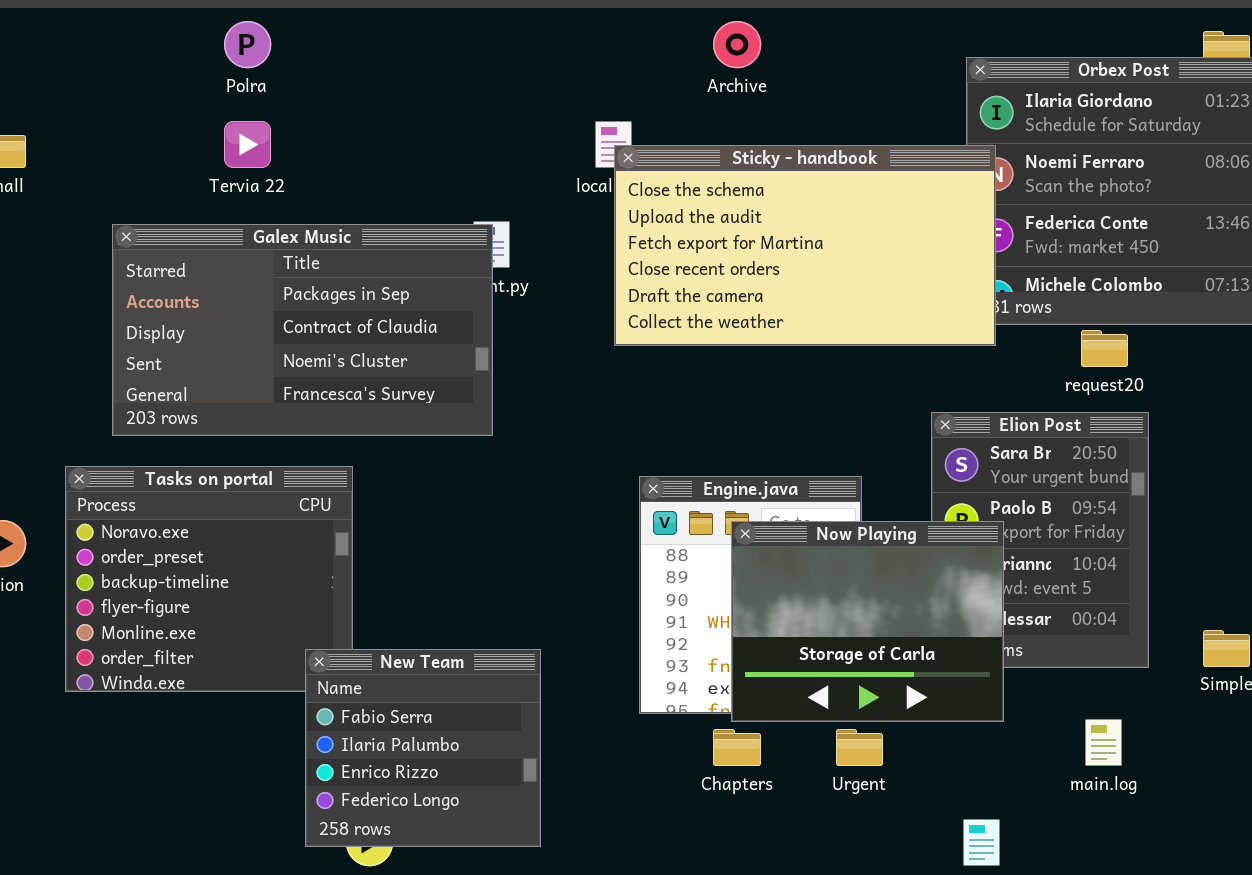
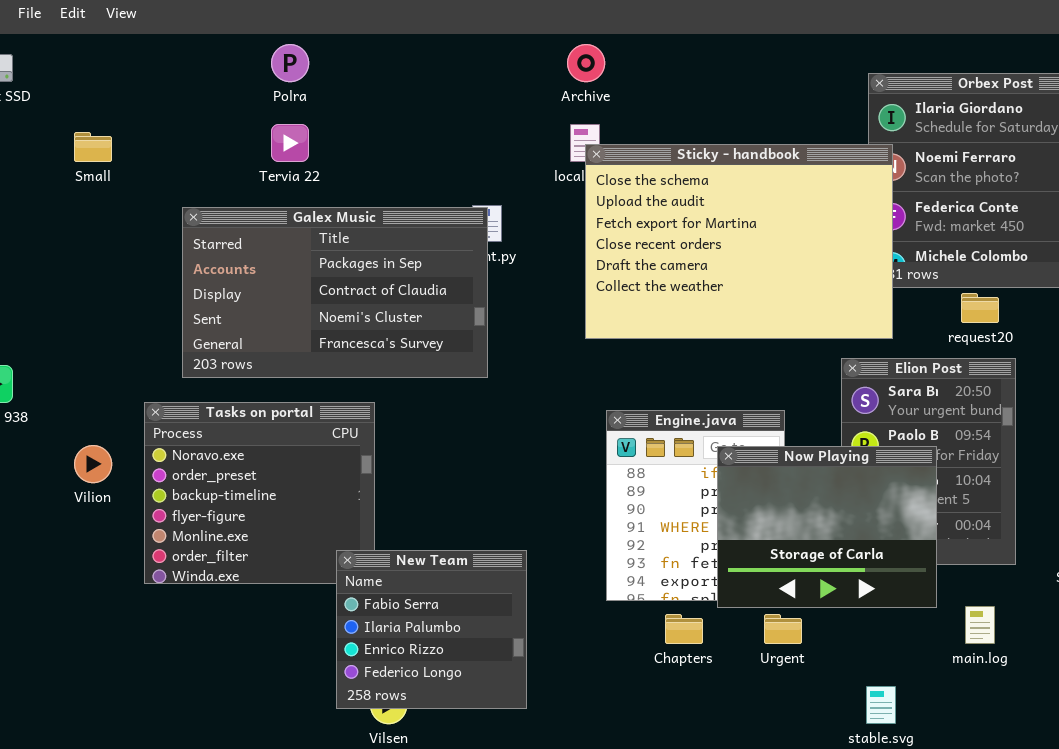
Archive: [713,21,761,68] -> [567,44,605,82], moved
Sticky - handbook: [614,145,996,346] -> [585,144,893,339], resized
Now Playing: [731,521,1004,722] -> [717,446,937,608], moved

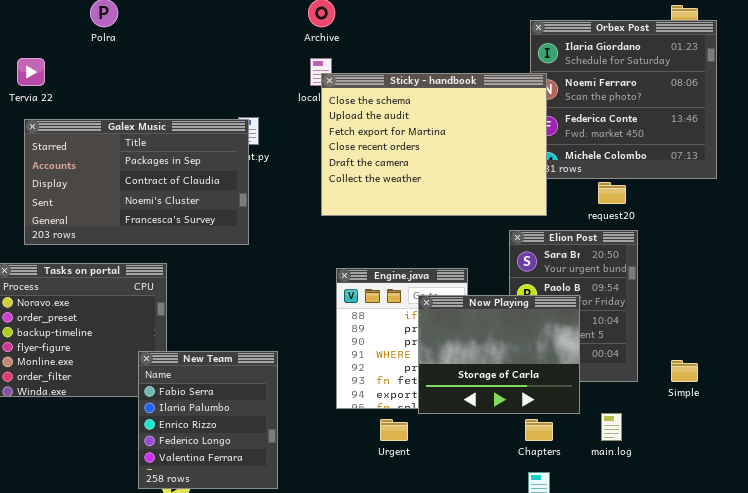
Tervia 22: [271,124,309,162] -> [17,58,45,86], moved
New Team: [336,550,527,709] -> [138,351,278,489], resized
Chapters: [665,614,703,644] -> [525,419,553,441], moved
Urgent: [764,614,802,644] -> [380,419,408,441], moved

